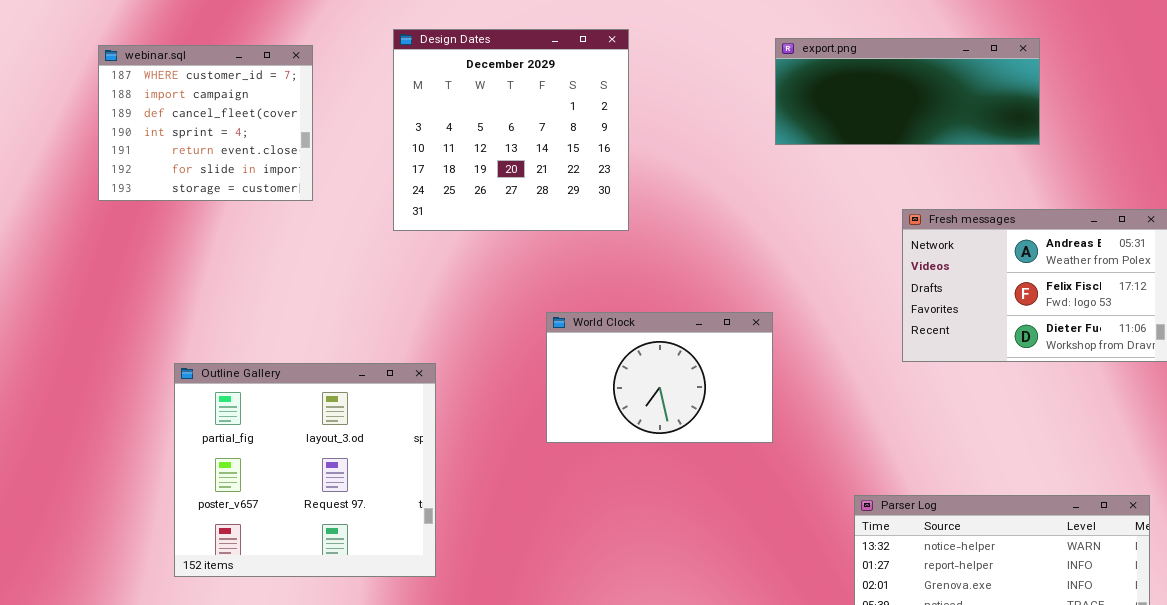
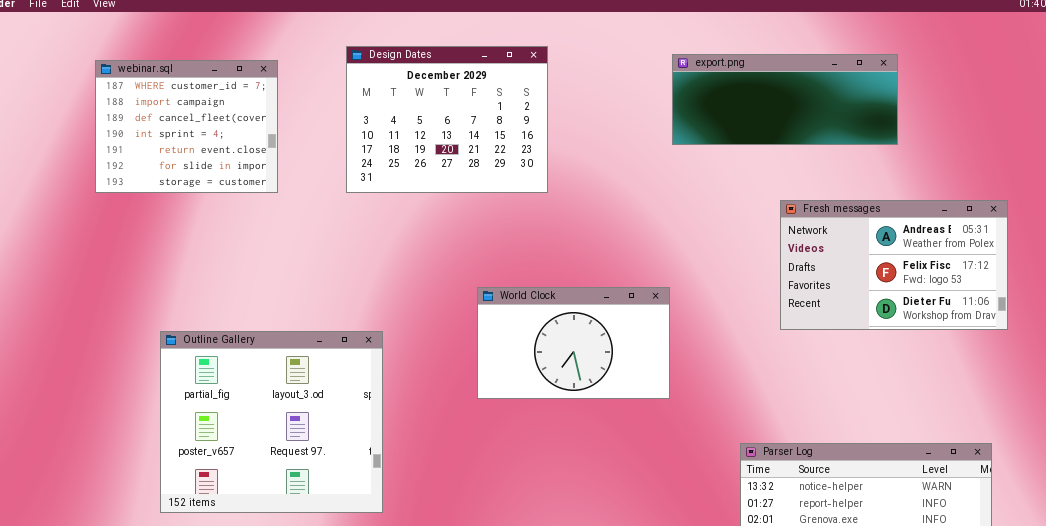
Design Dates: [393,29,629,231] -> [346,46,548,193], resized

